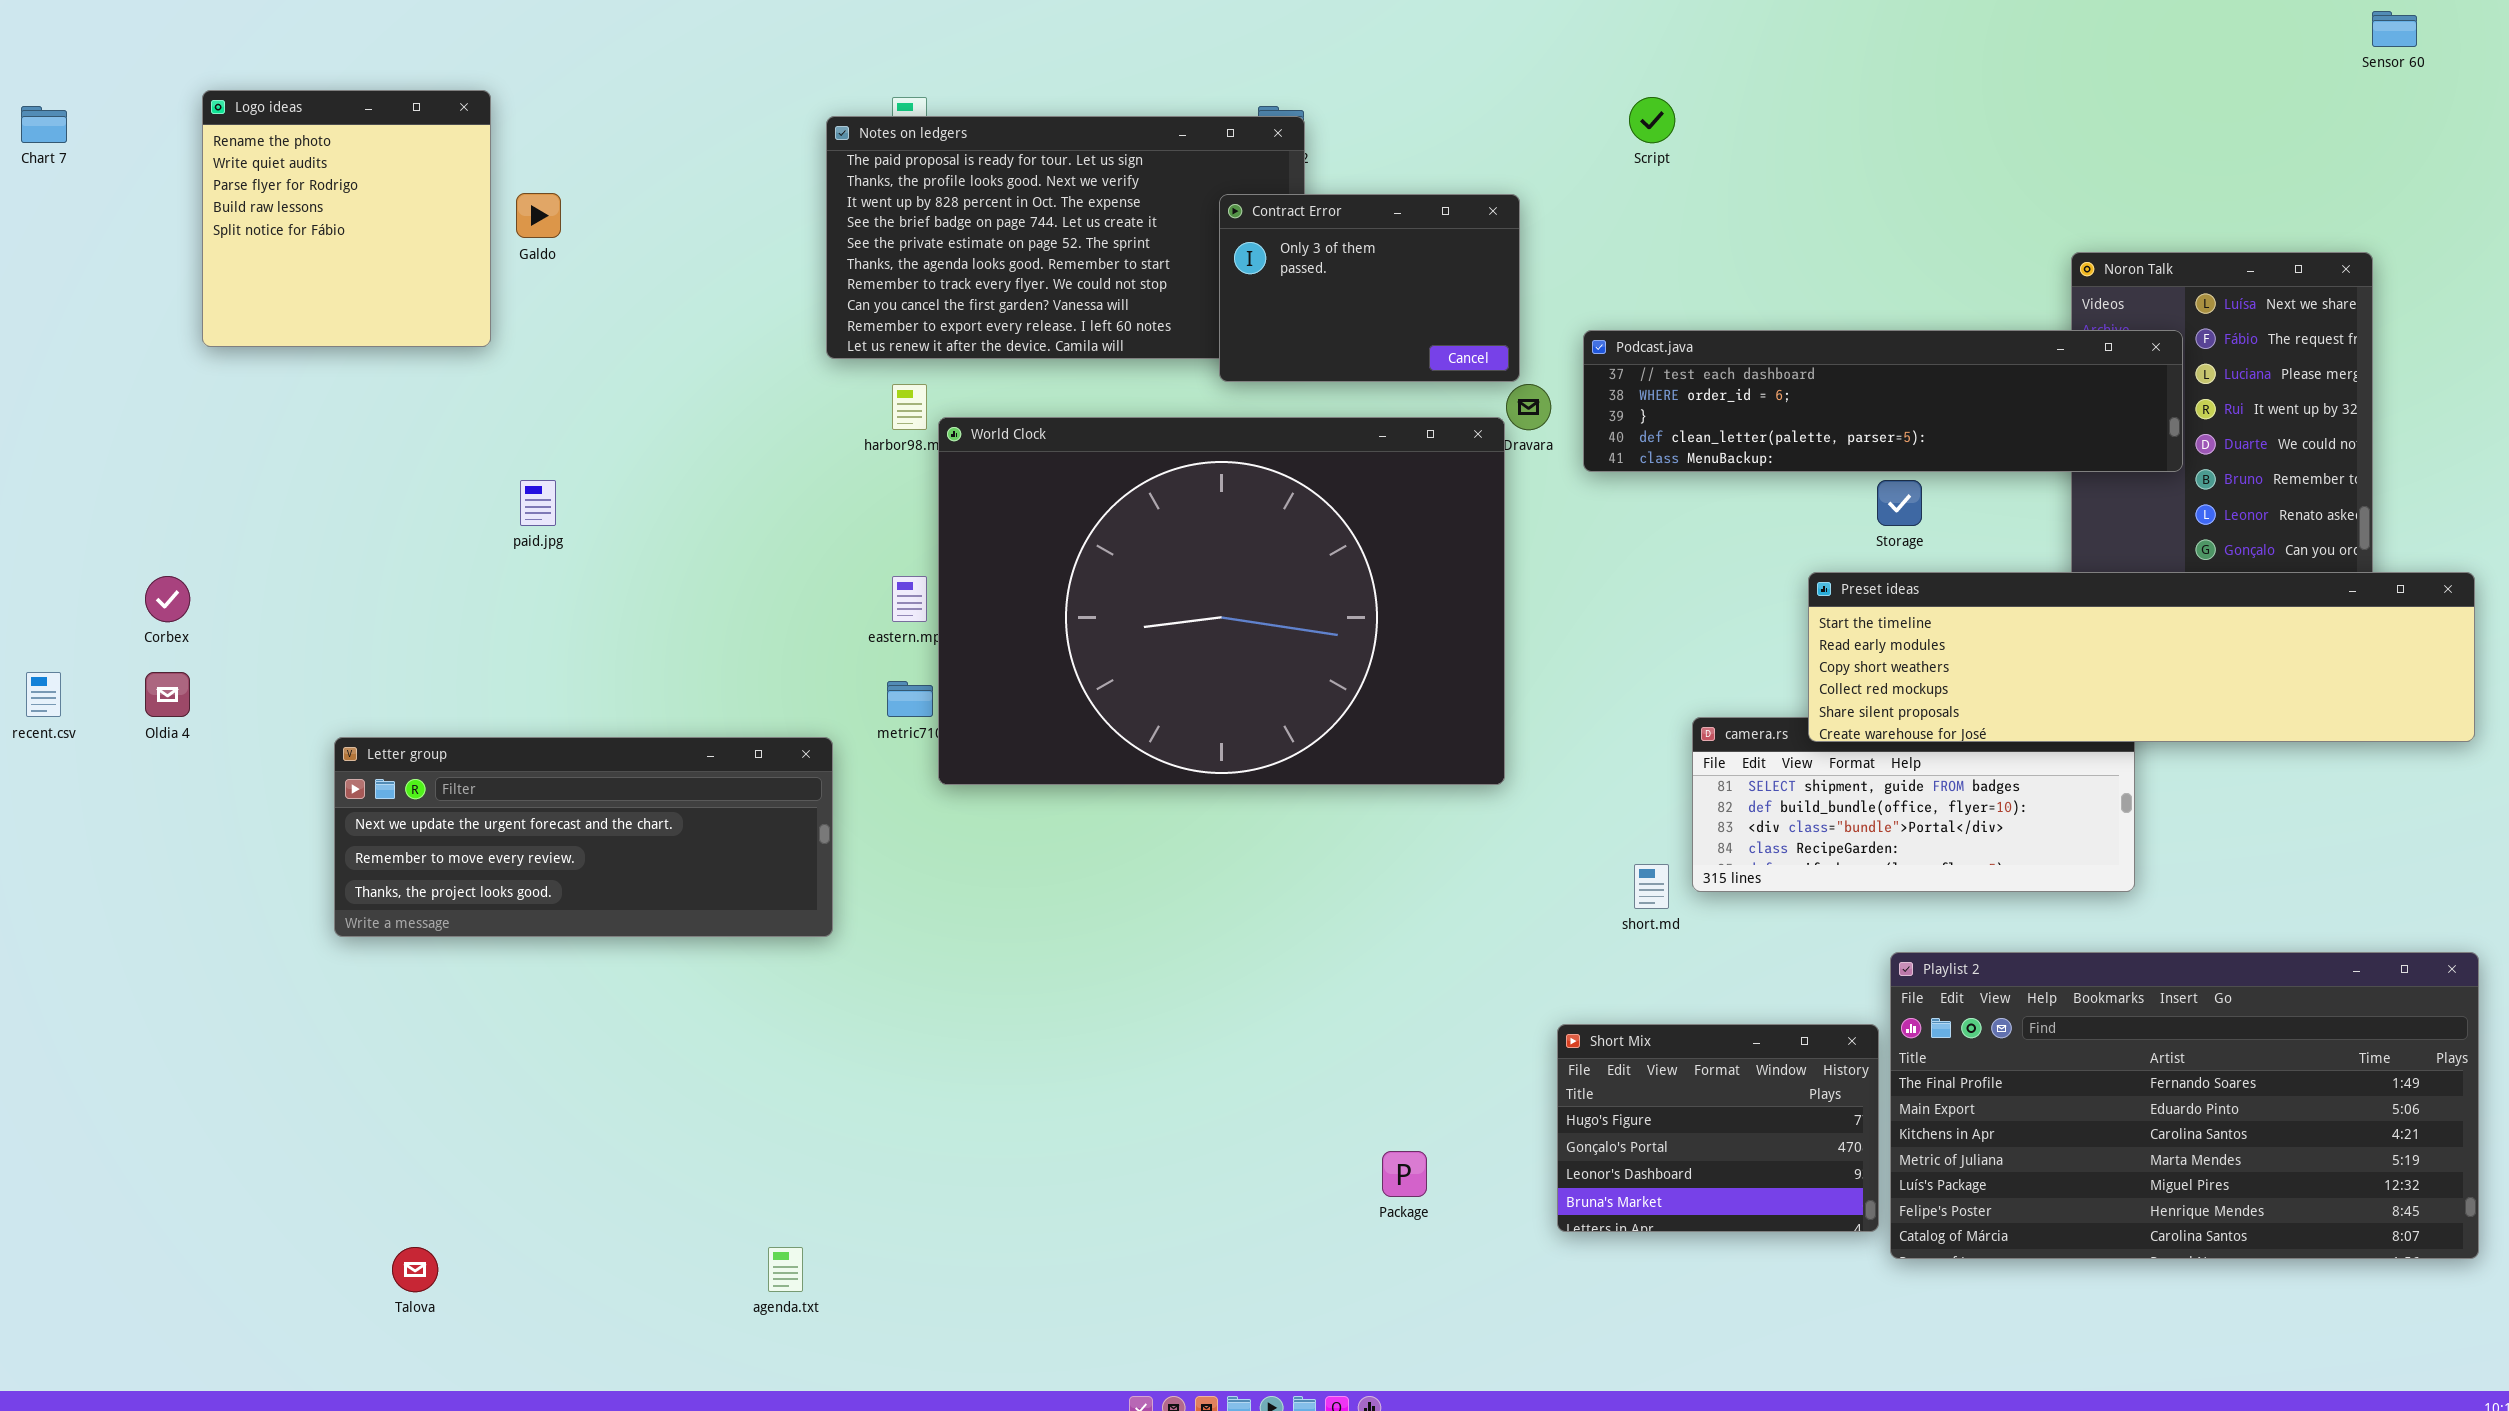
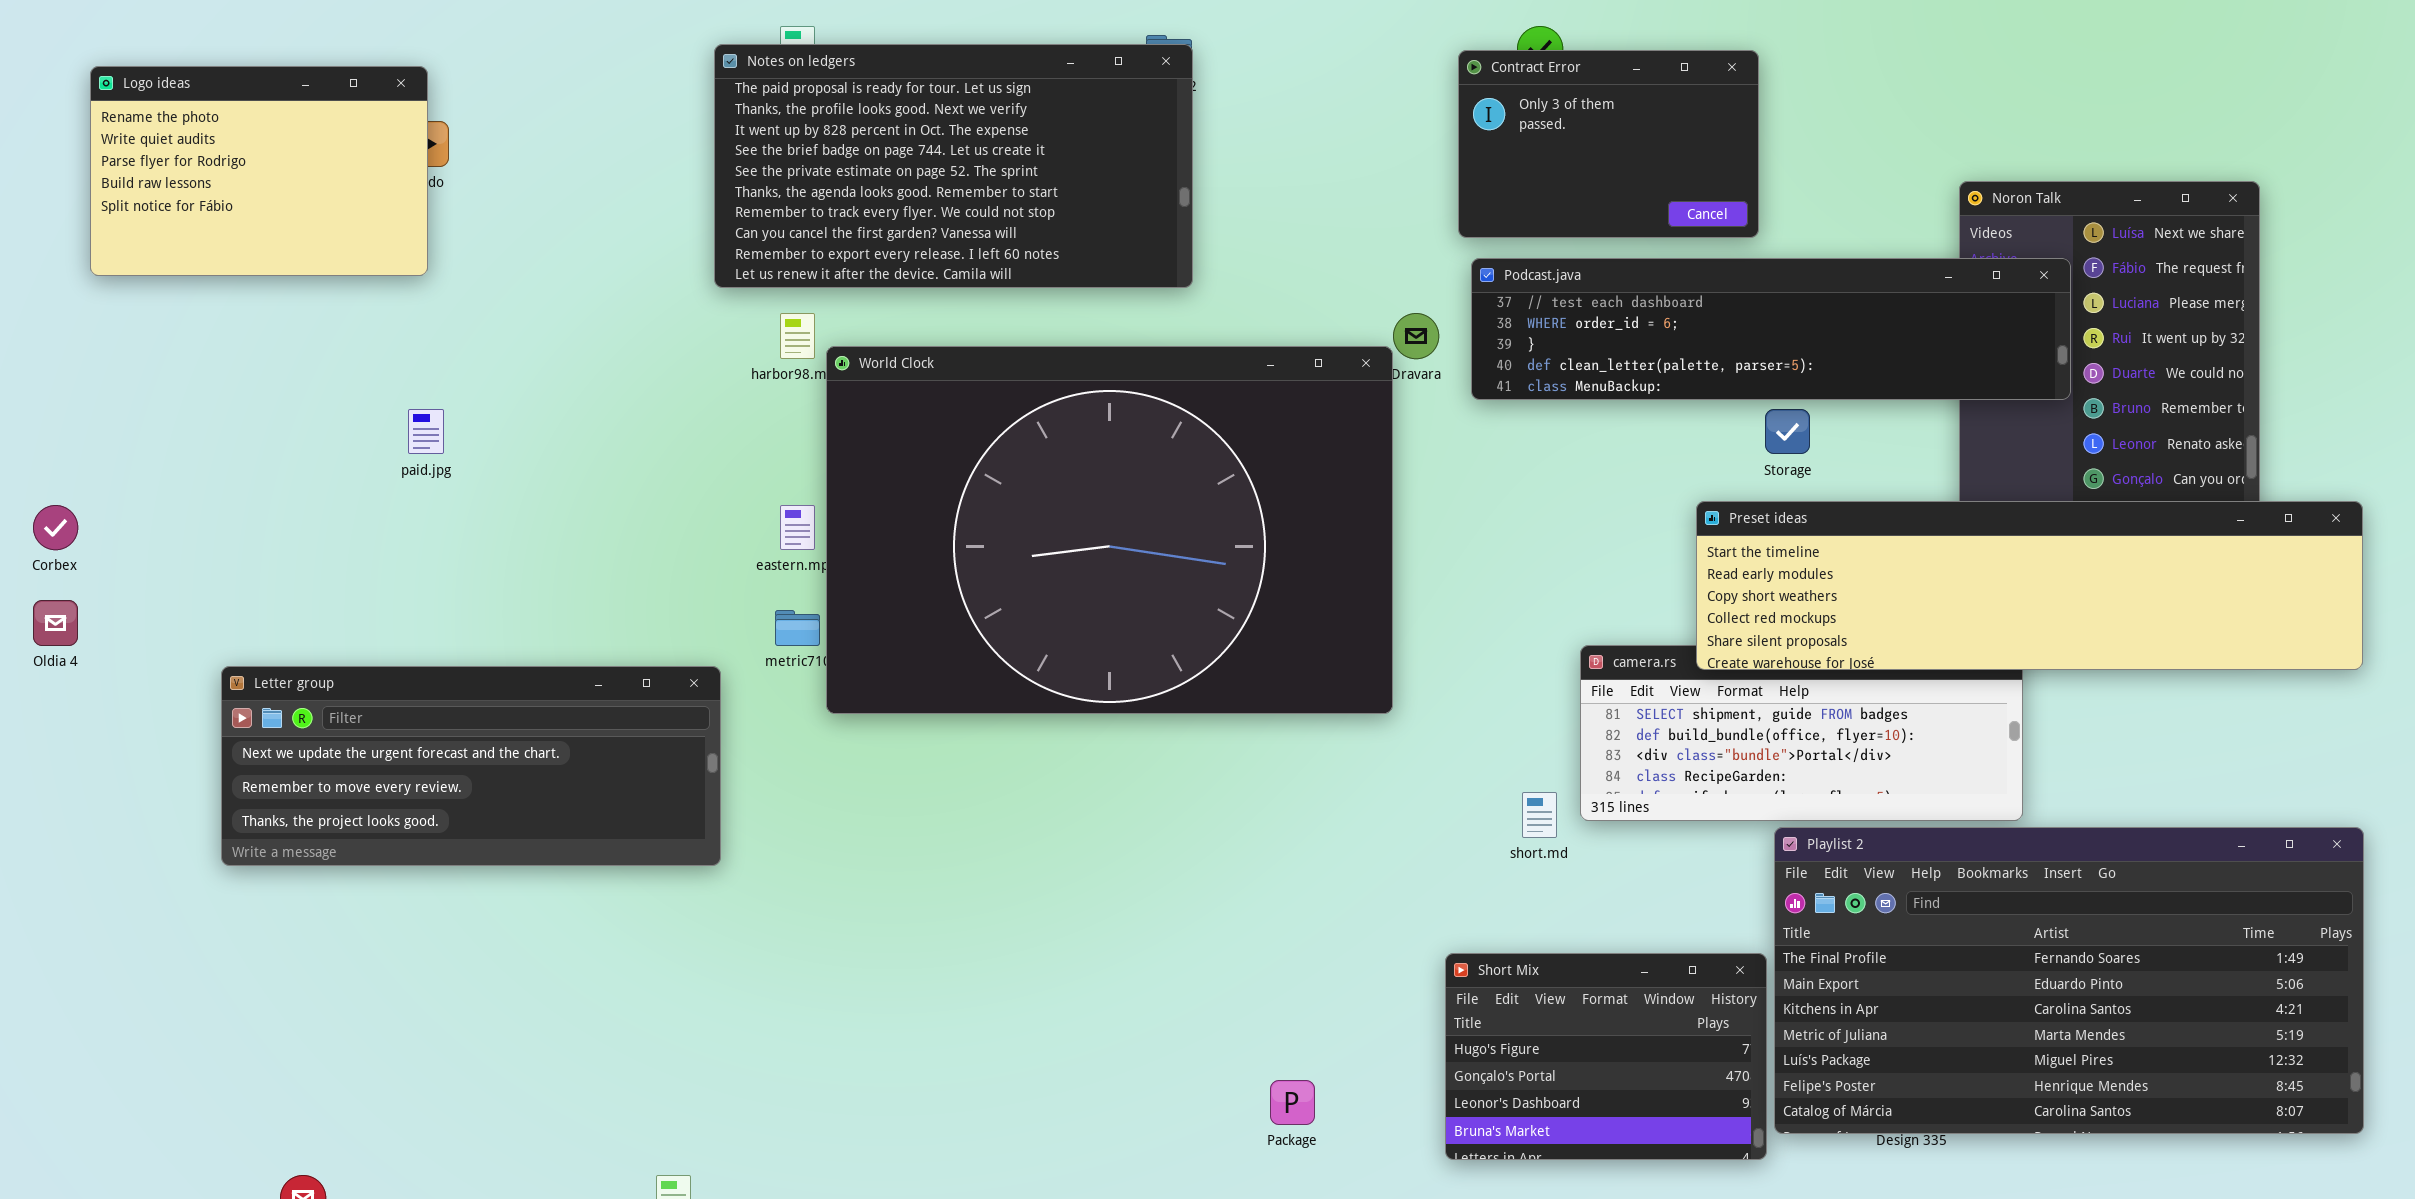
Logo ideas: [202,90,491,347] -> [90,66,428,276], resized
Contract Error: [1219,194,1520,382] -> [1458,50,1759,238], moved
Playlist 2: [1890,952,2479,1259] -> [1774,827,2364,1134], moved

